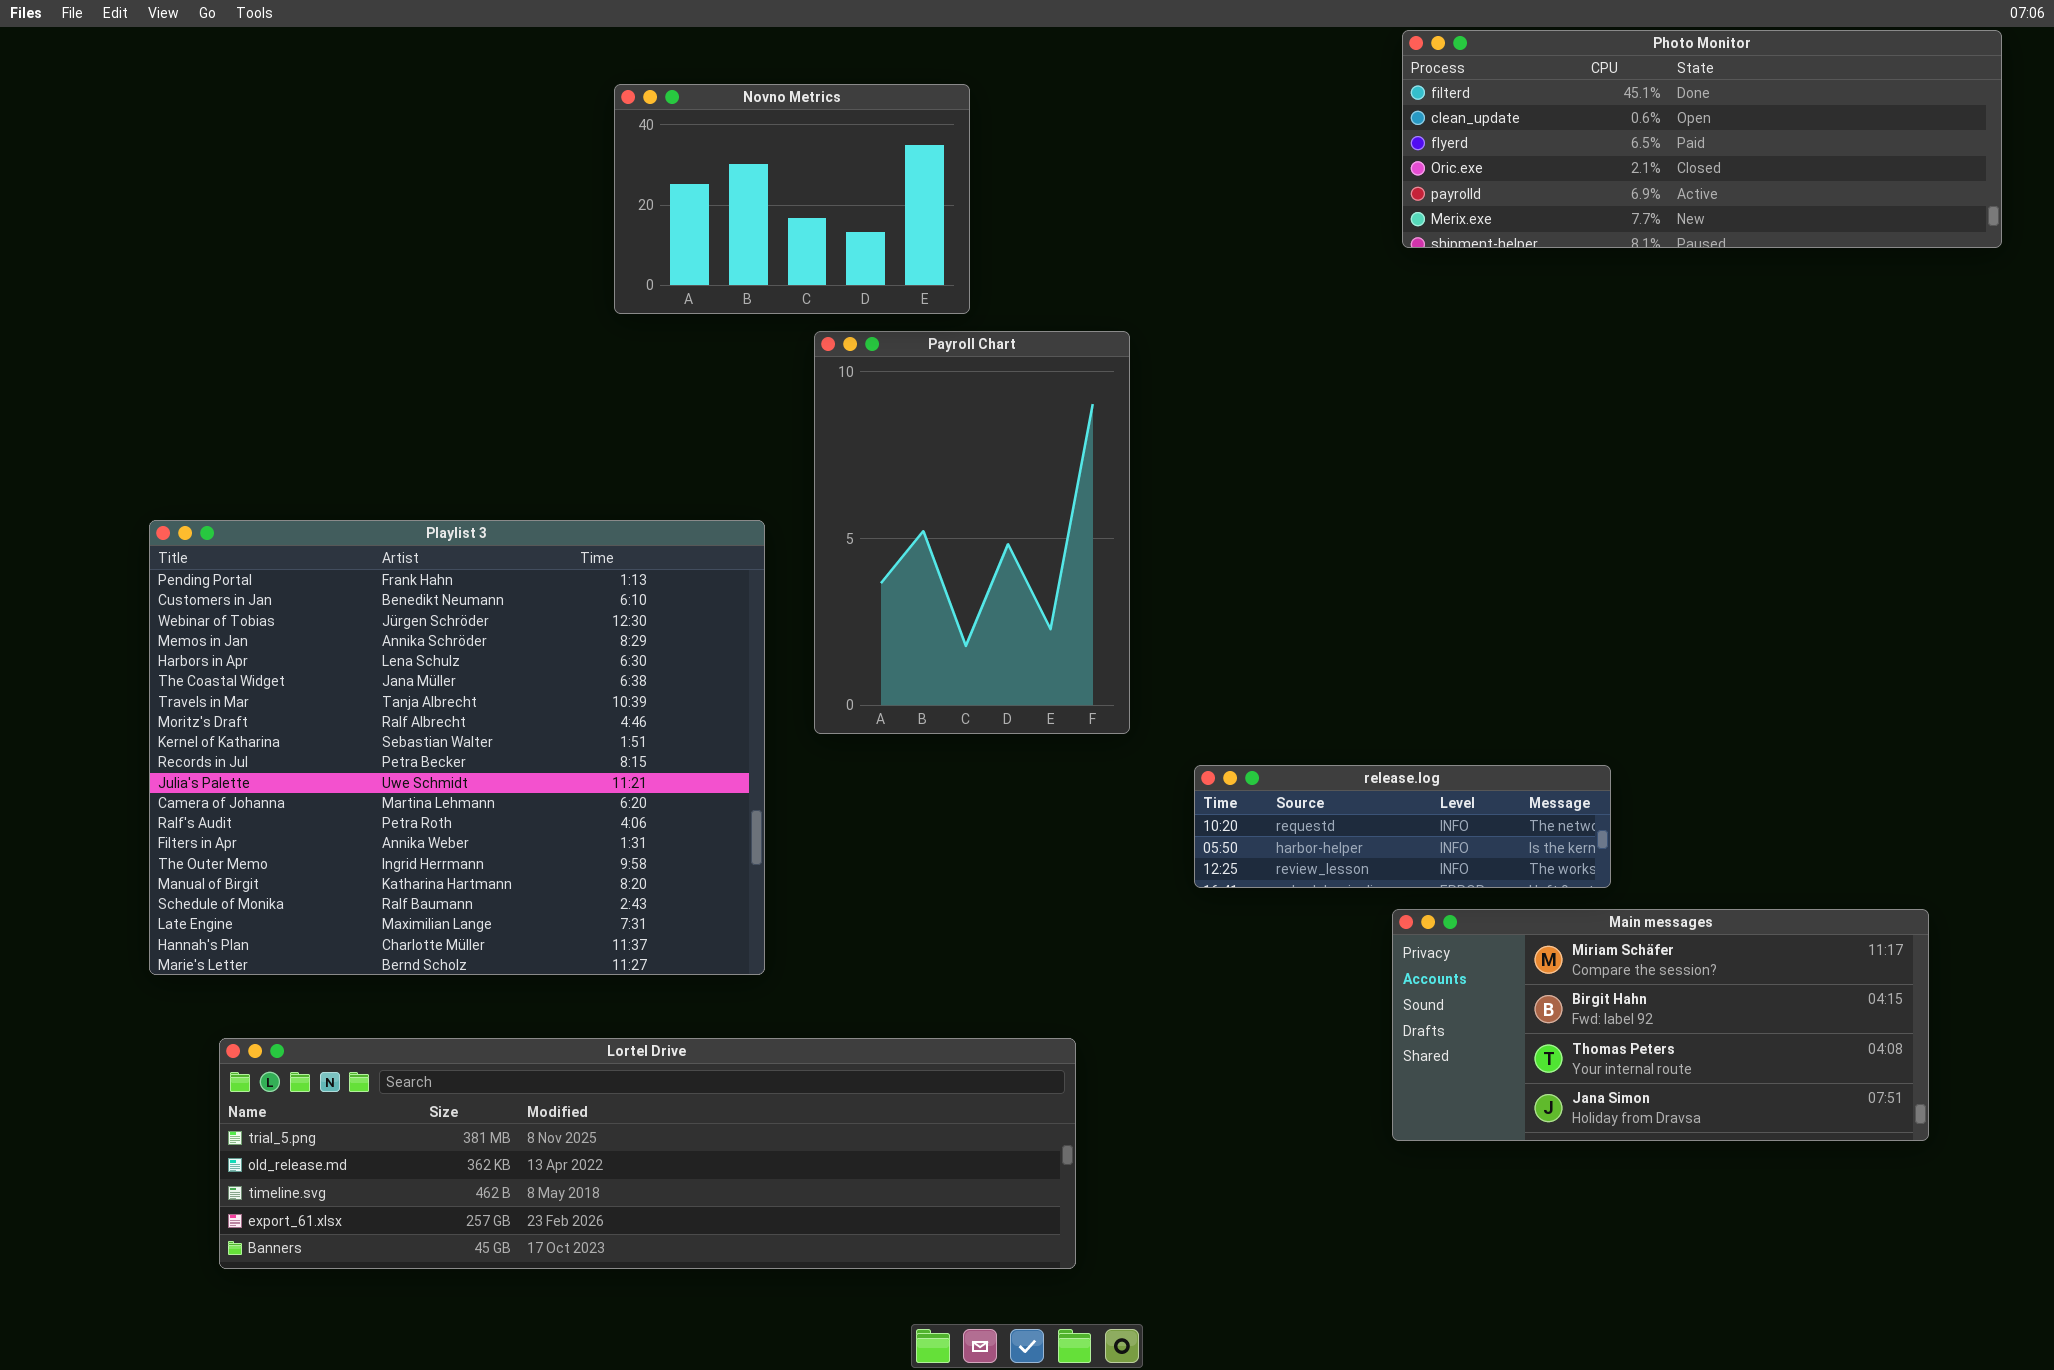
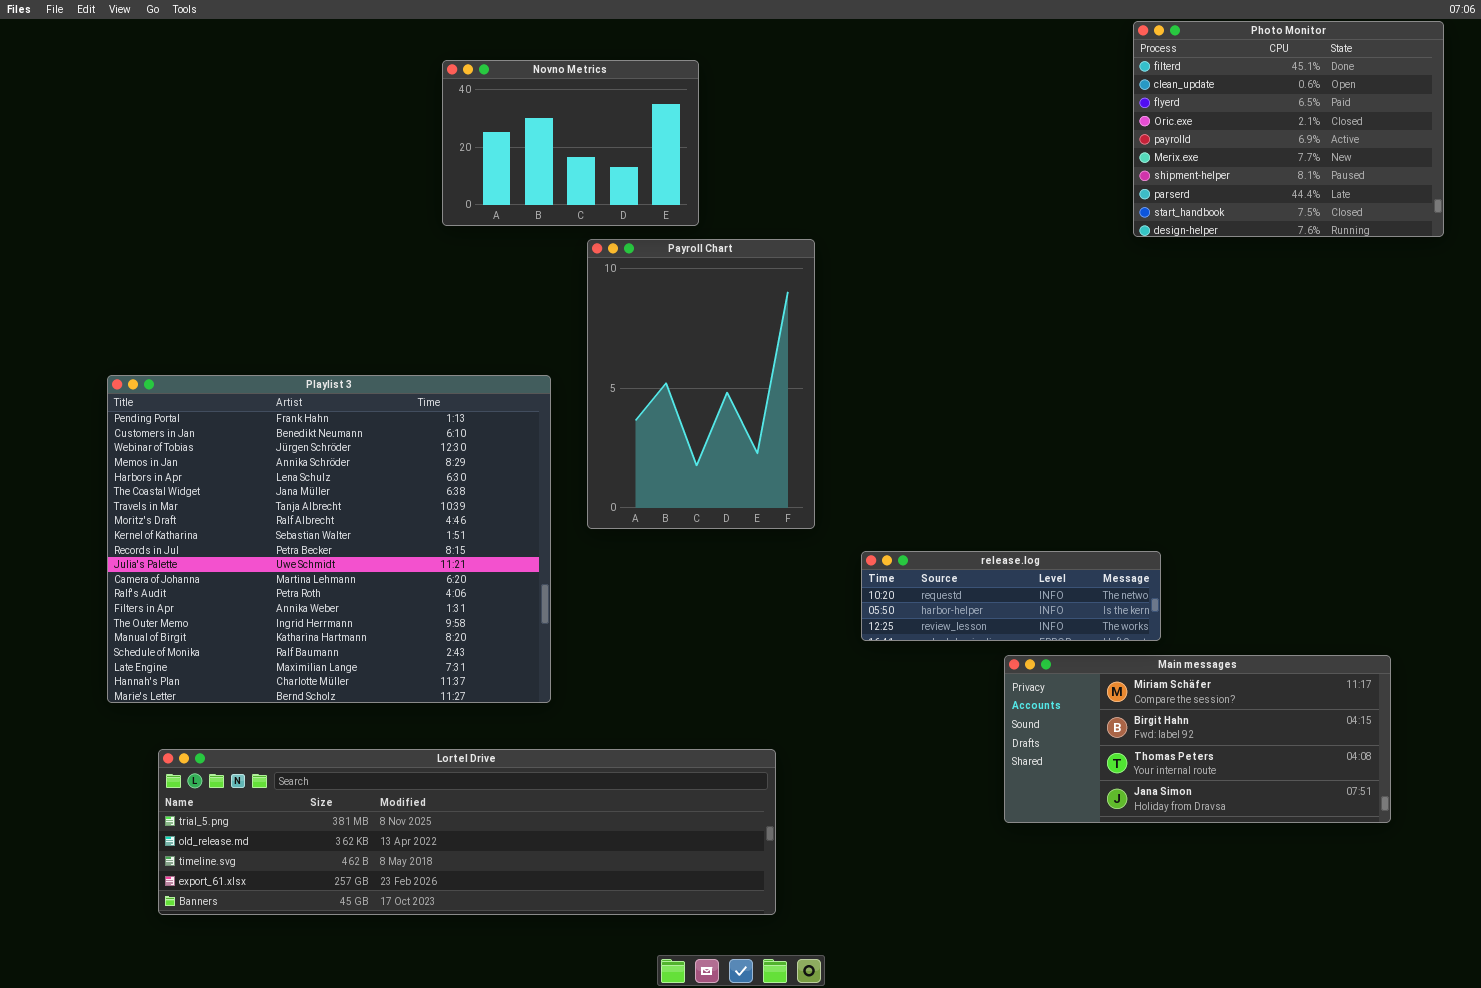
Photo Monitor: [1402,30,2002,248] -> [1133,21,1444,237], resized

